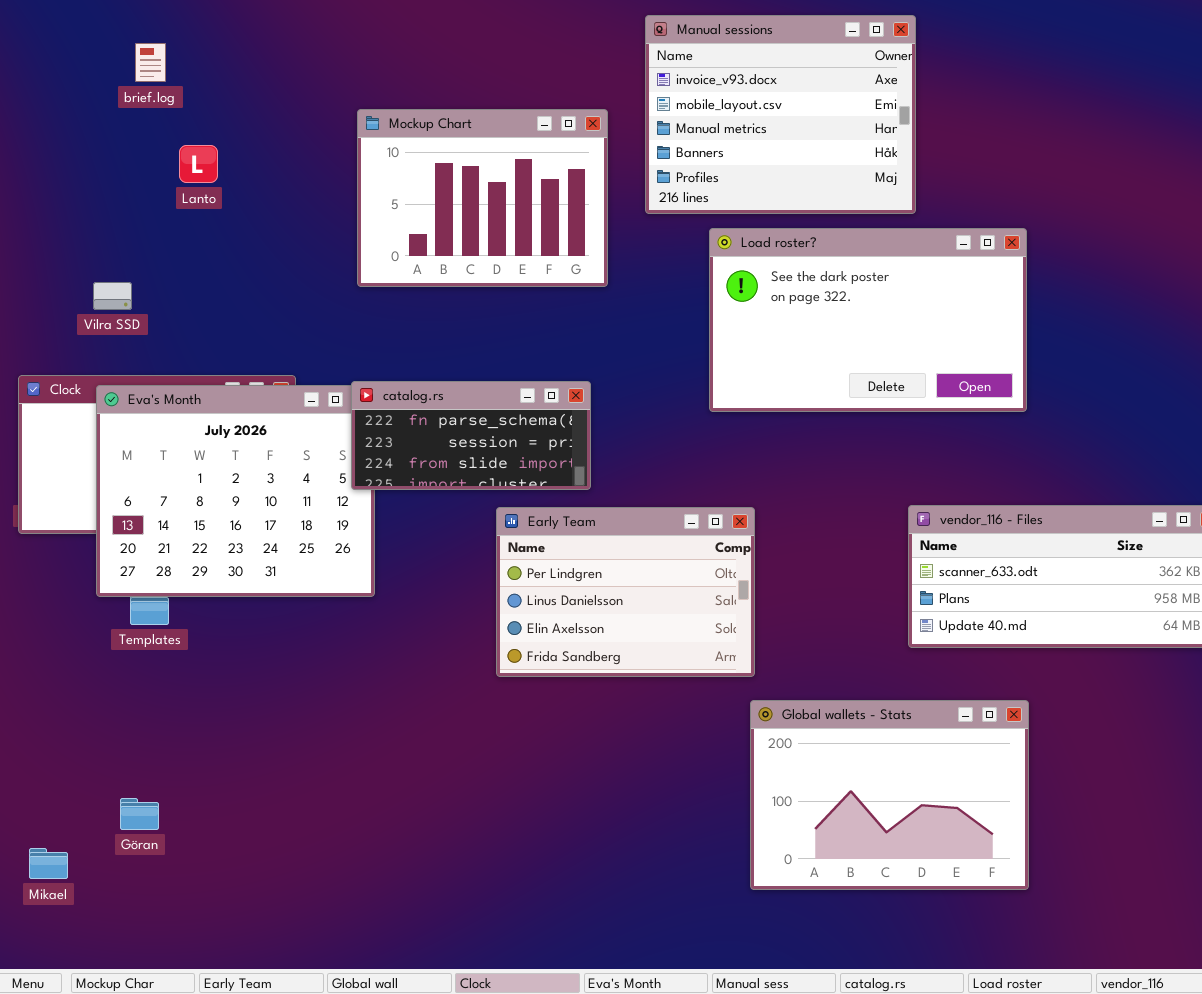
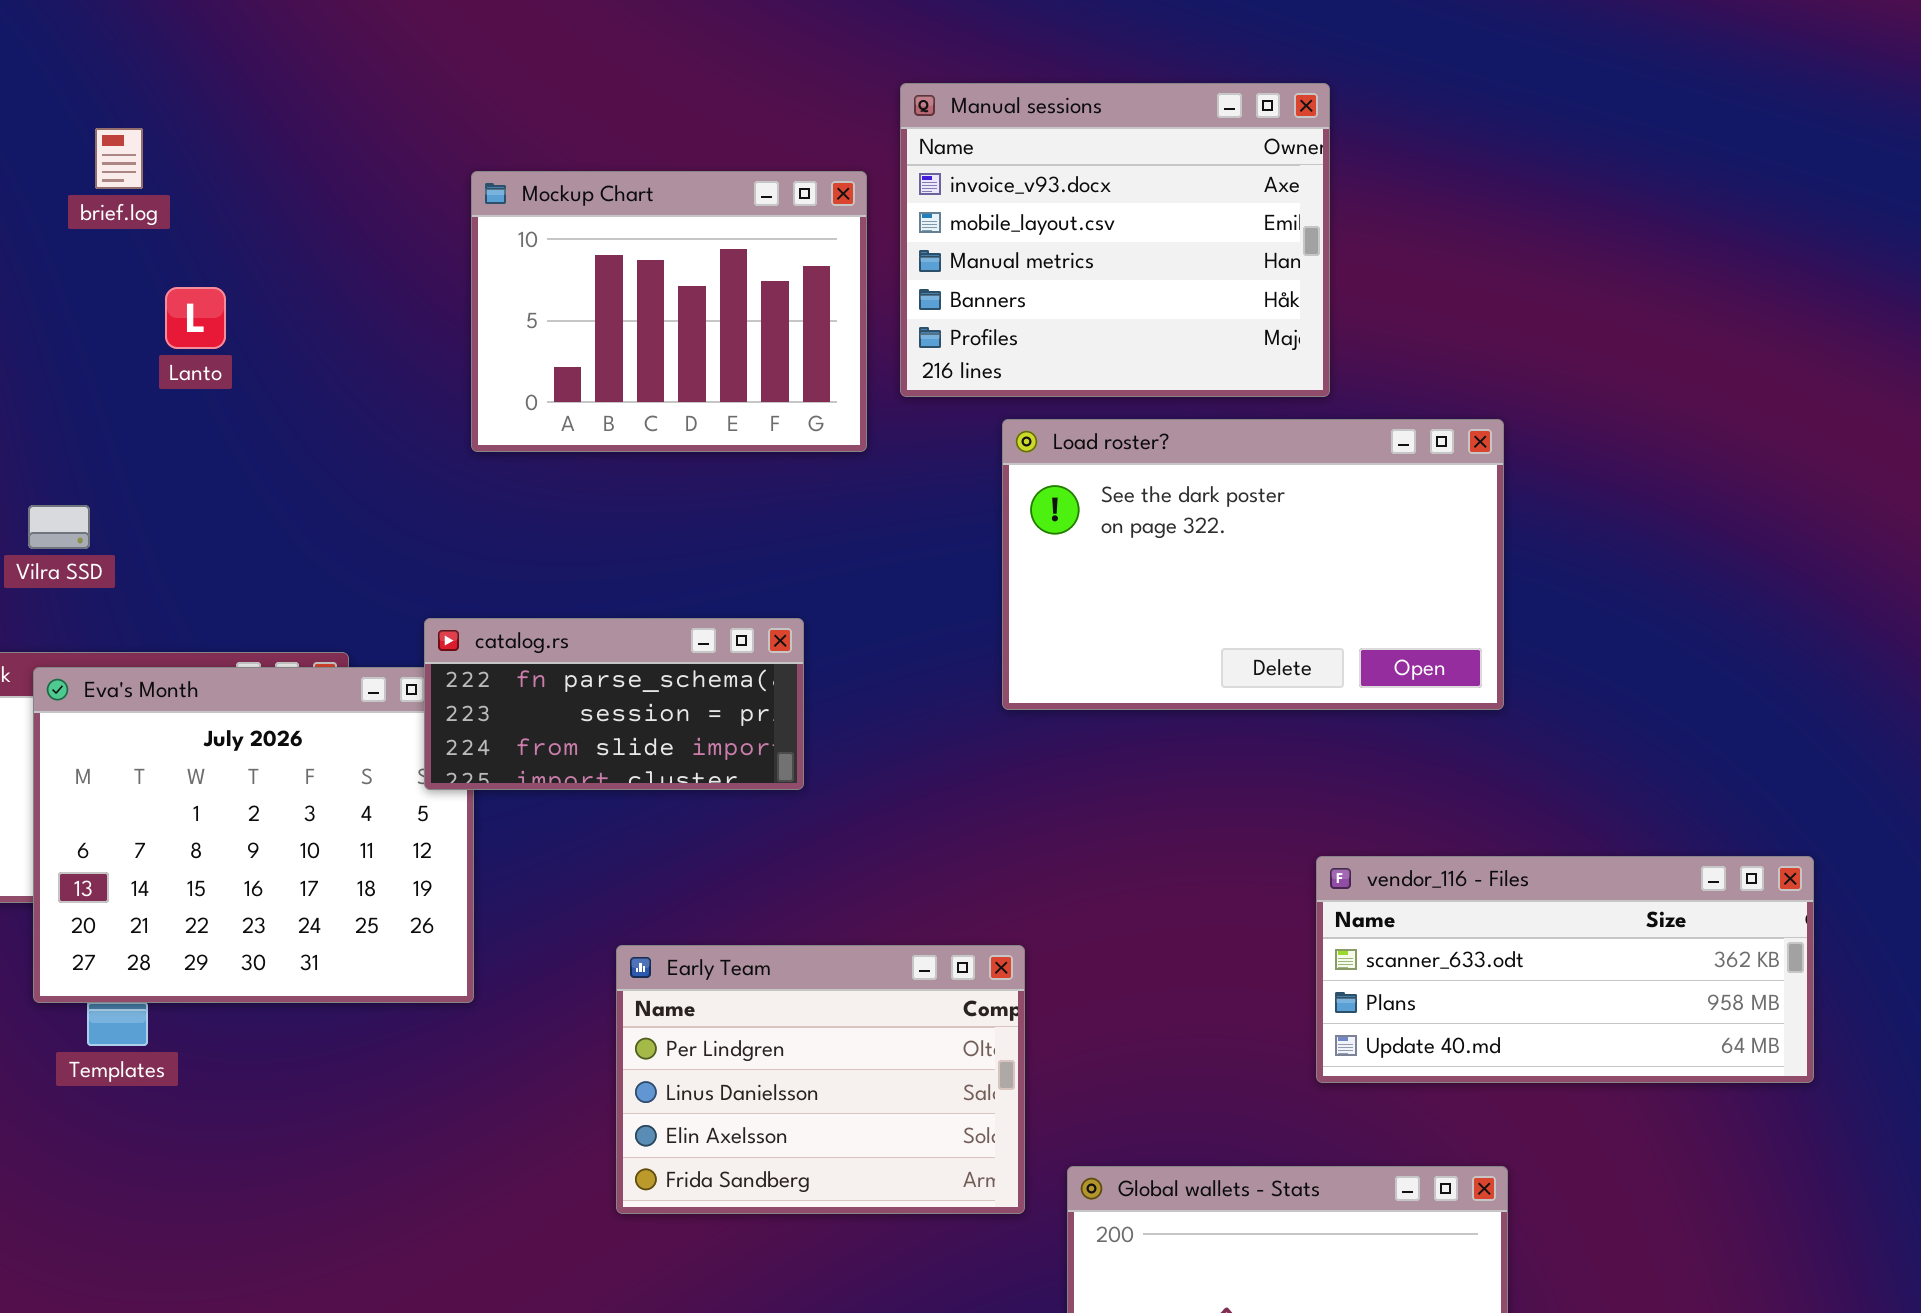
Mockup Chart: [357,109,608,287] -> [471,171,867,452], moved
catalog.rs: [351,381,591,490] -> [424,618,804,790], moved
Early Team: [496,507,755,677] -> [616,945,1025,1214], moved

